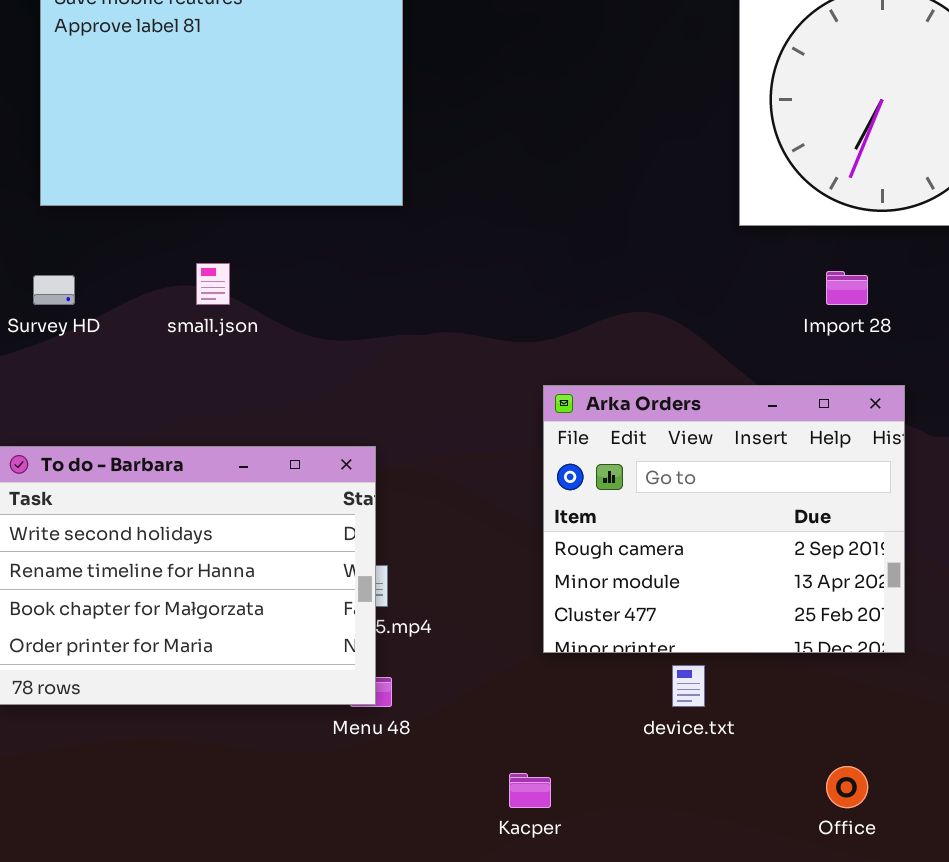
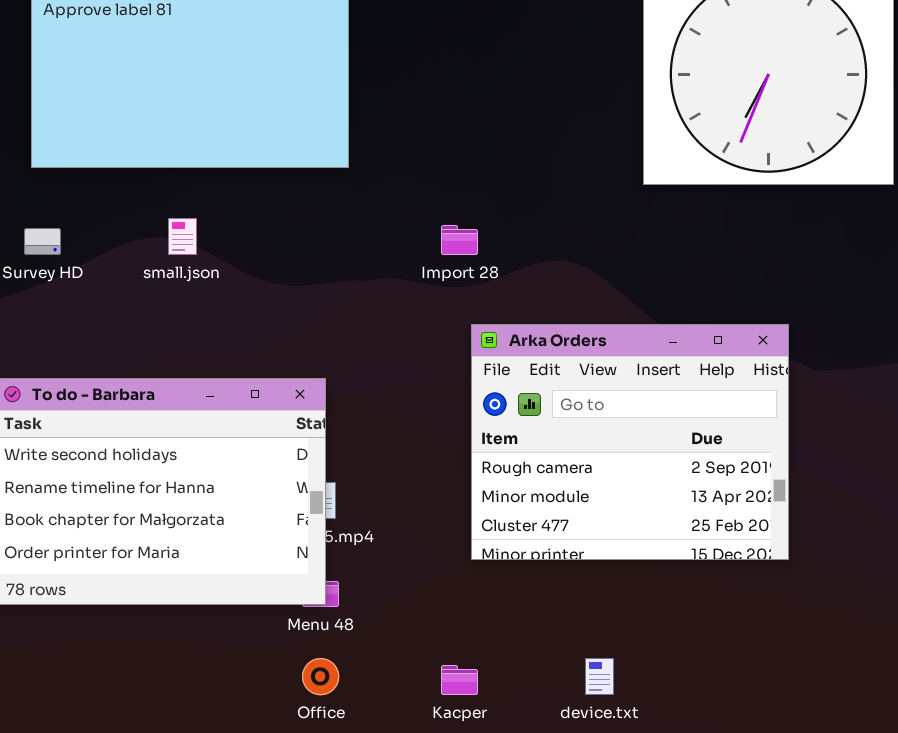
Import 28: [826,271,868,305] -> [441,225,478,255], moved
device.txt: [672,665,705,707] -> [585,658,614,695], moved
Office: [826,766,868,808] -> [302,658,339,695], moved

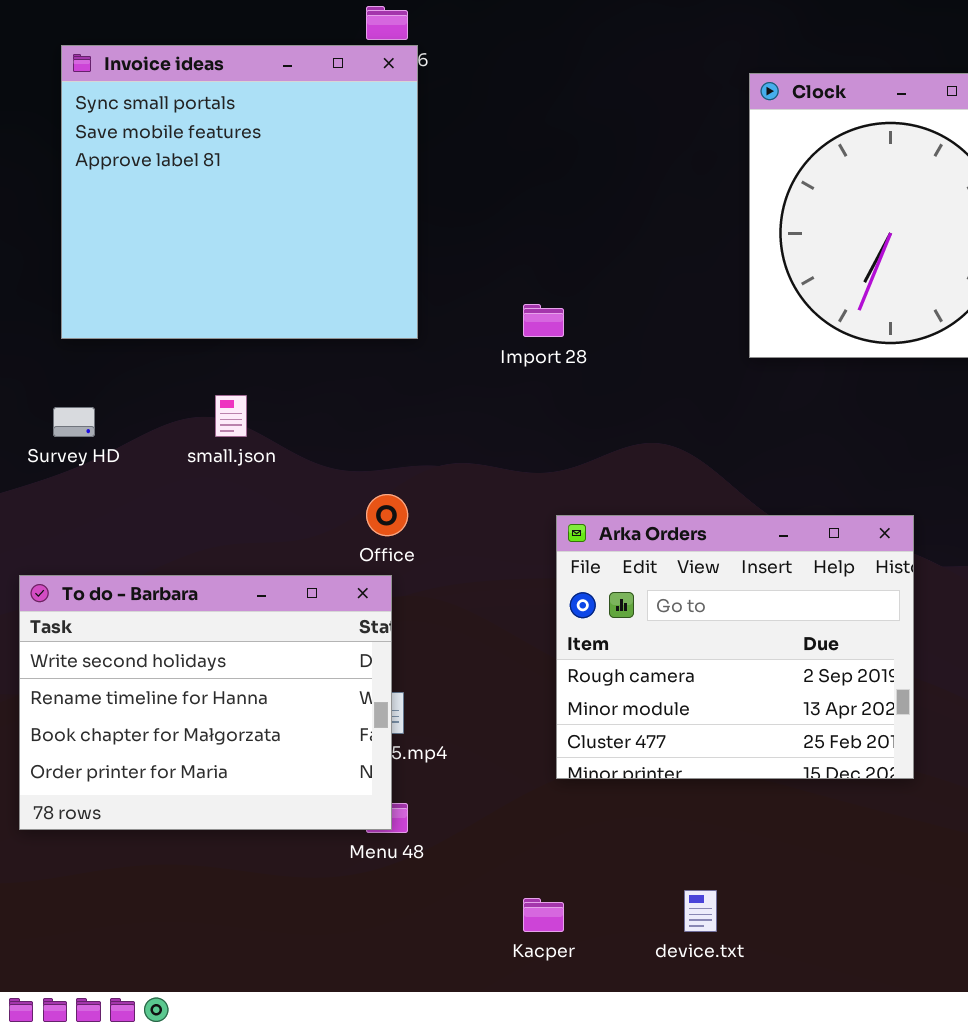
Import 28: [441,225,478,255] -> [523,304,564,337], moved
Office: [302,658,339,695] -> [366,494,408,536], moved

